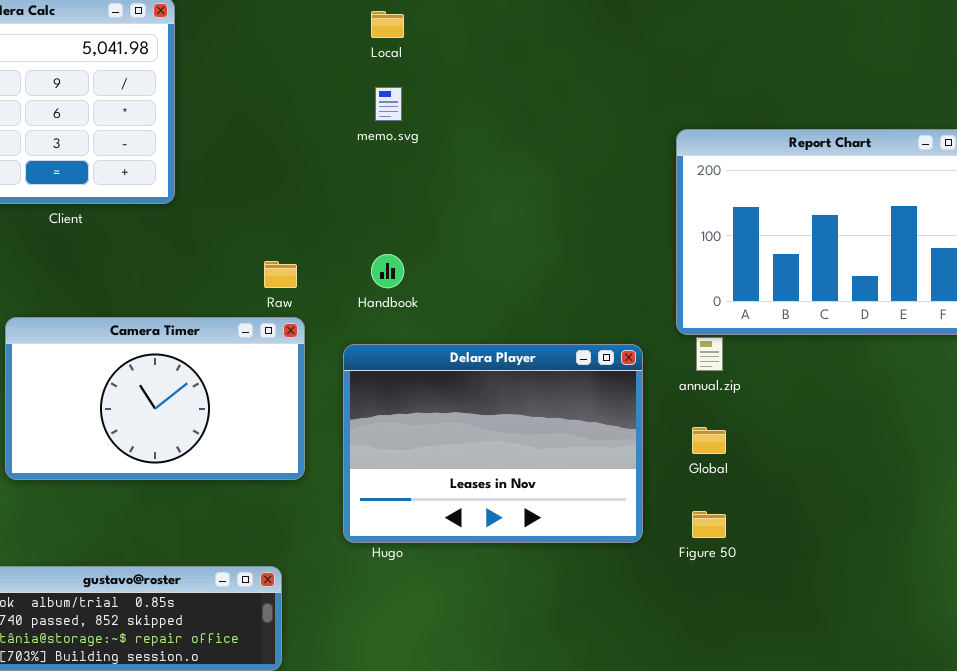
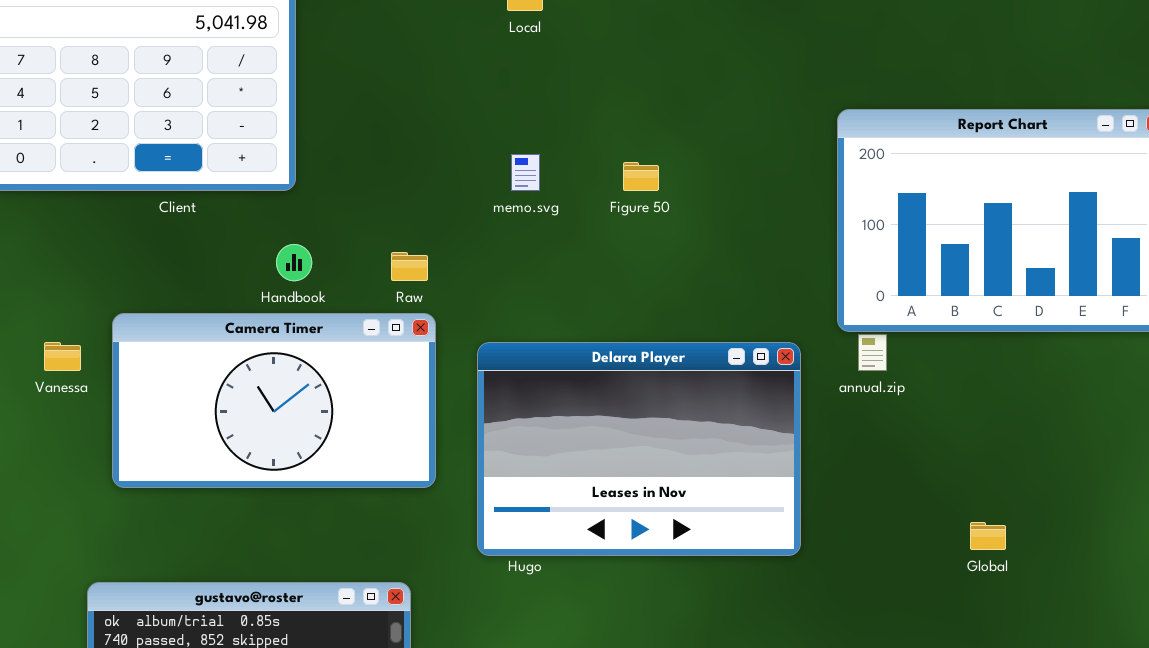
memo.svg: [375,87,402,121] -> [511,154,540,191], moved
Handbook: [371,254,404,288] -> [276,244,312,281], moved
Global: [692,427,726,454] -> [970,522,1006,550], moved
Figure 50: [692,511,726,538] -> [623,162,659,191], moved

